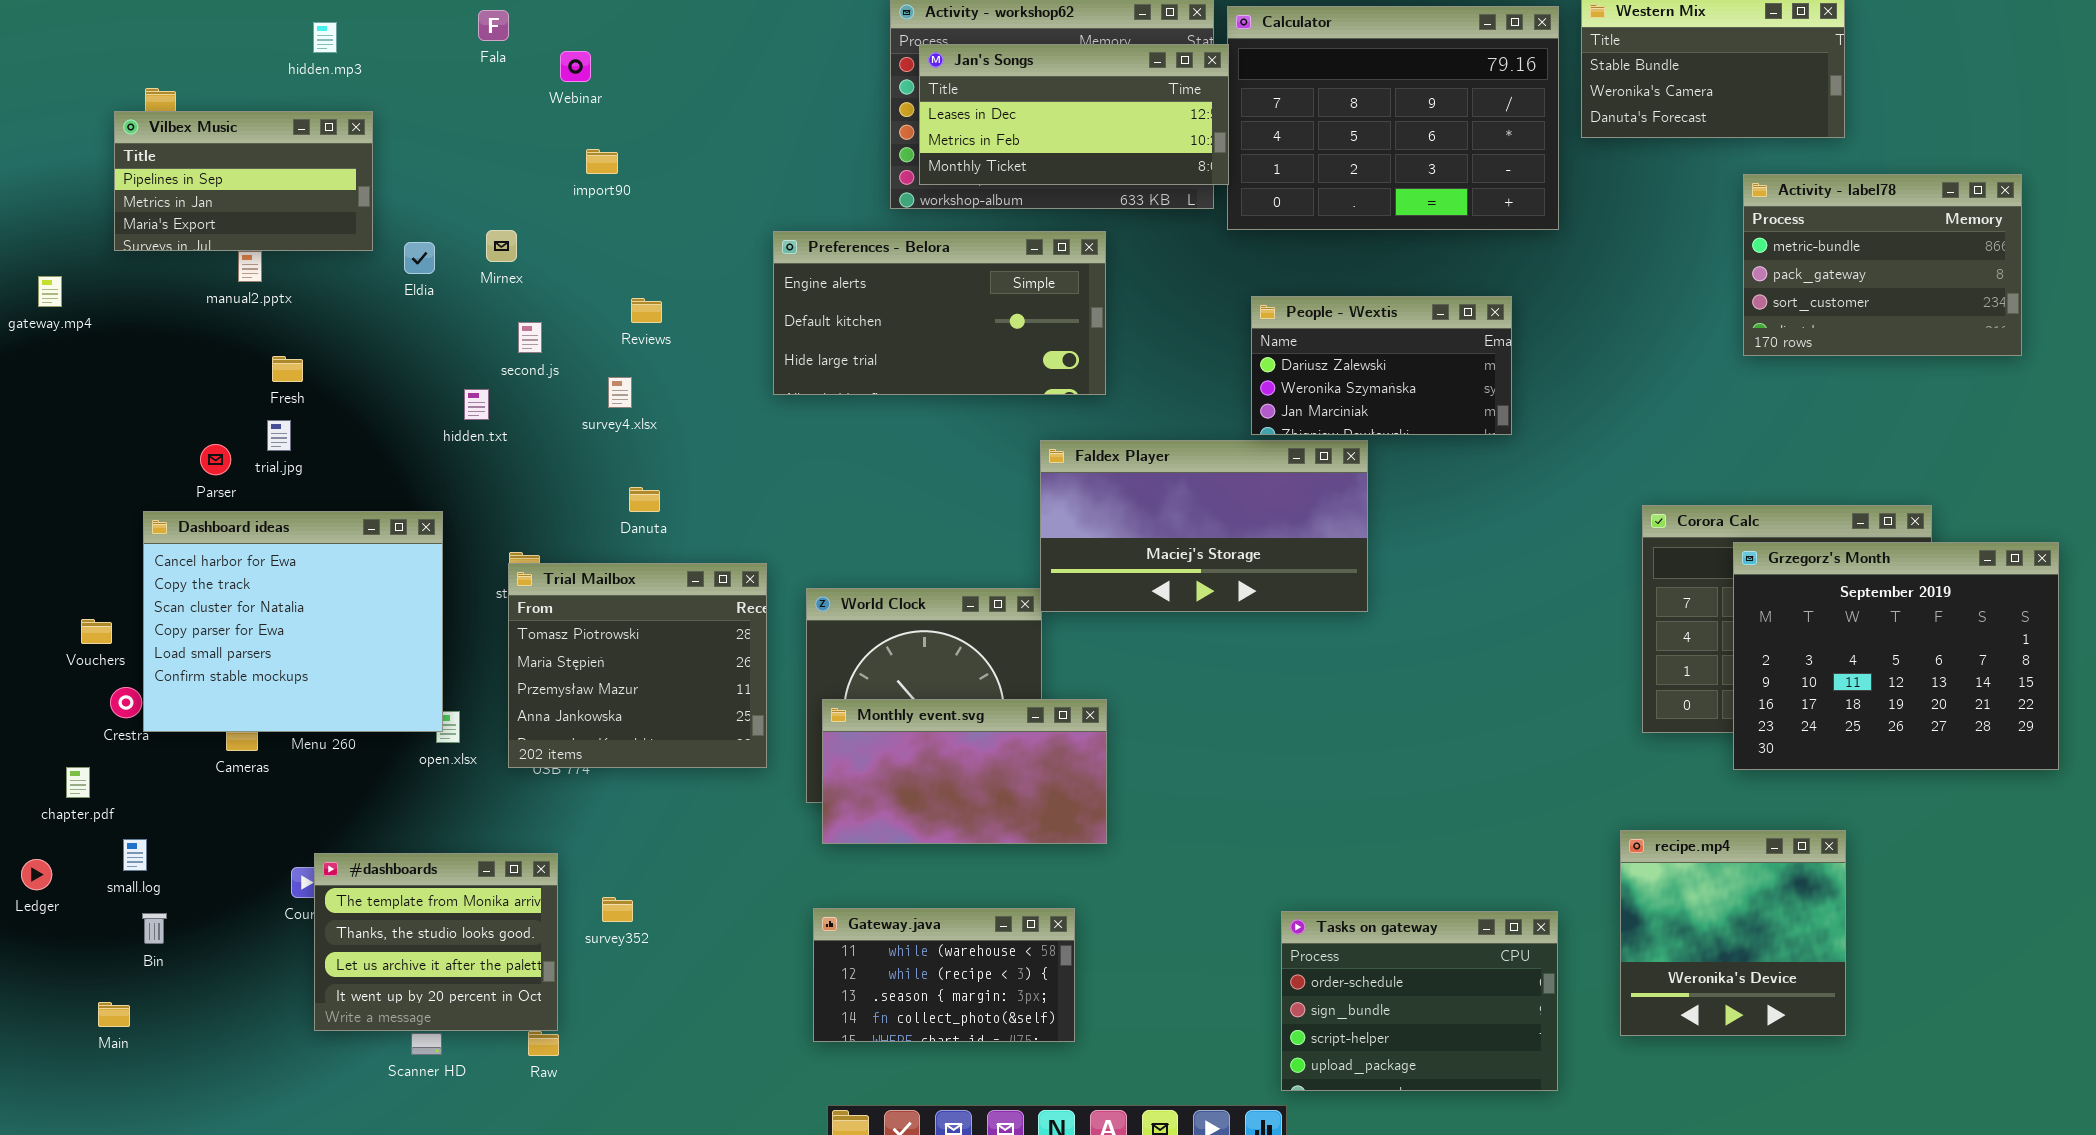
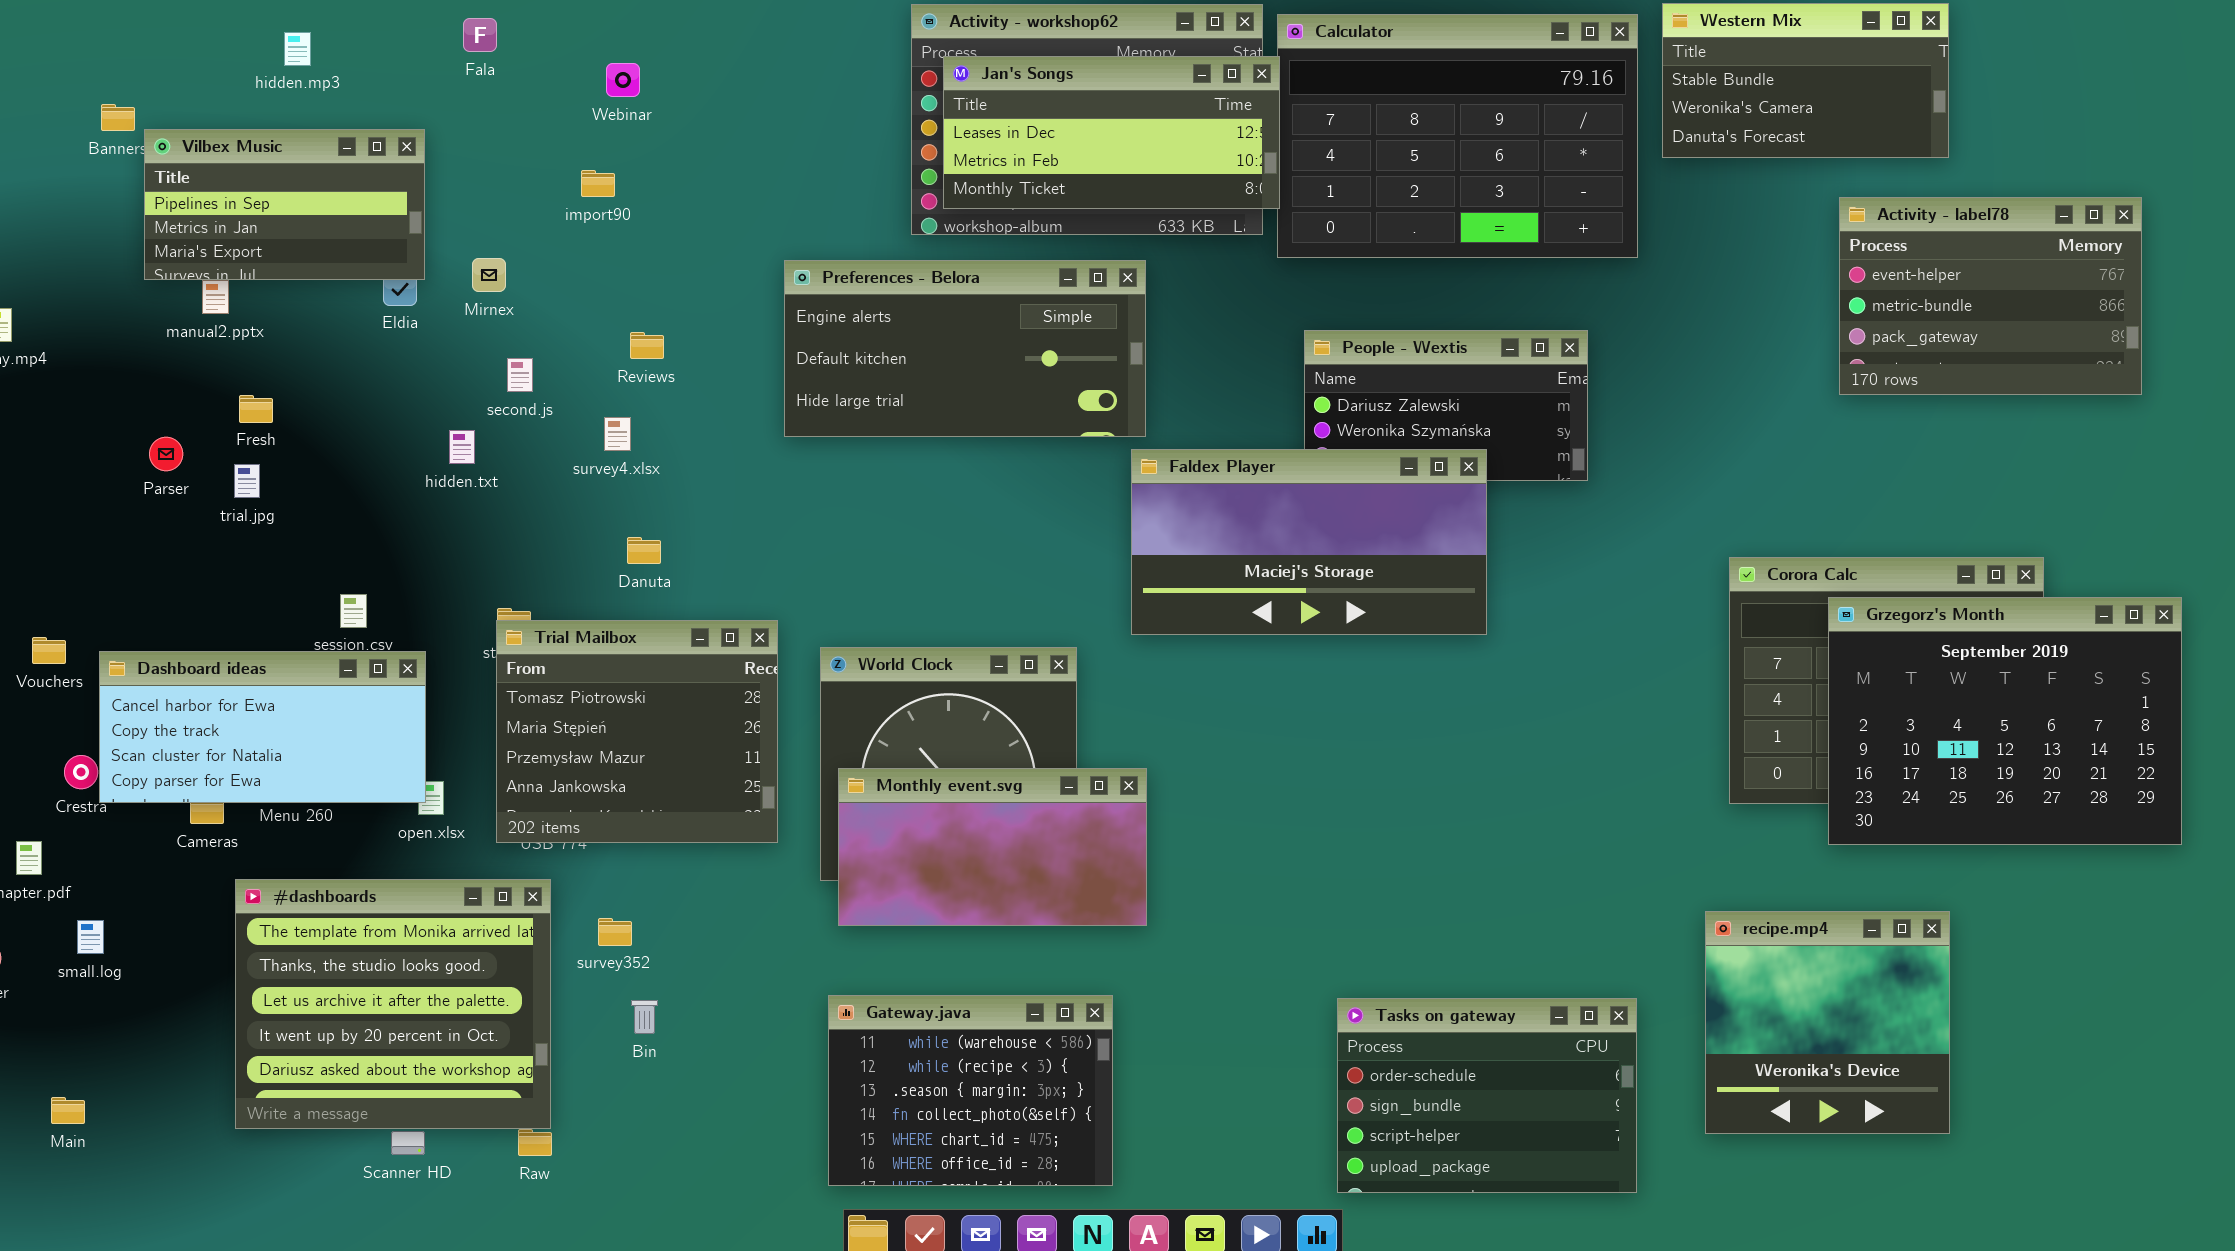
Webinar: [560,51,591,82] -> [606,63,640,97], moved
Vilbex Music: [114,111,373,251] -> [144,129,425,280], moved
Activity - label78: [1743,174,2022,356] -> [1839,197,2142,395], scrolled up 1 row
Faldex Player: [1040,440,1368,612] -> [1131,449,1487,635], moved
Parser: [200,444,231,475] -> [149,437,183,471], moved
Dashboard ideas: [143,511,443,732] -> [99,651,426,803], resized
Vouchers: [81,619,112,644] -> [32,637,66,664], moved
#dashboards: [314,853,558,1031] -> [235,879,551,1129], resized
survey352: [602,897,633,922] -> [598,918,632,946], moved
Gateway.java: [813,908,1075,1042] -> [828,995,1113,1186], resized
Bin: [142,913,167,944] -> [631,1000,658,1034], moved

